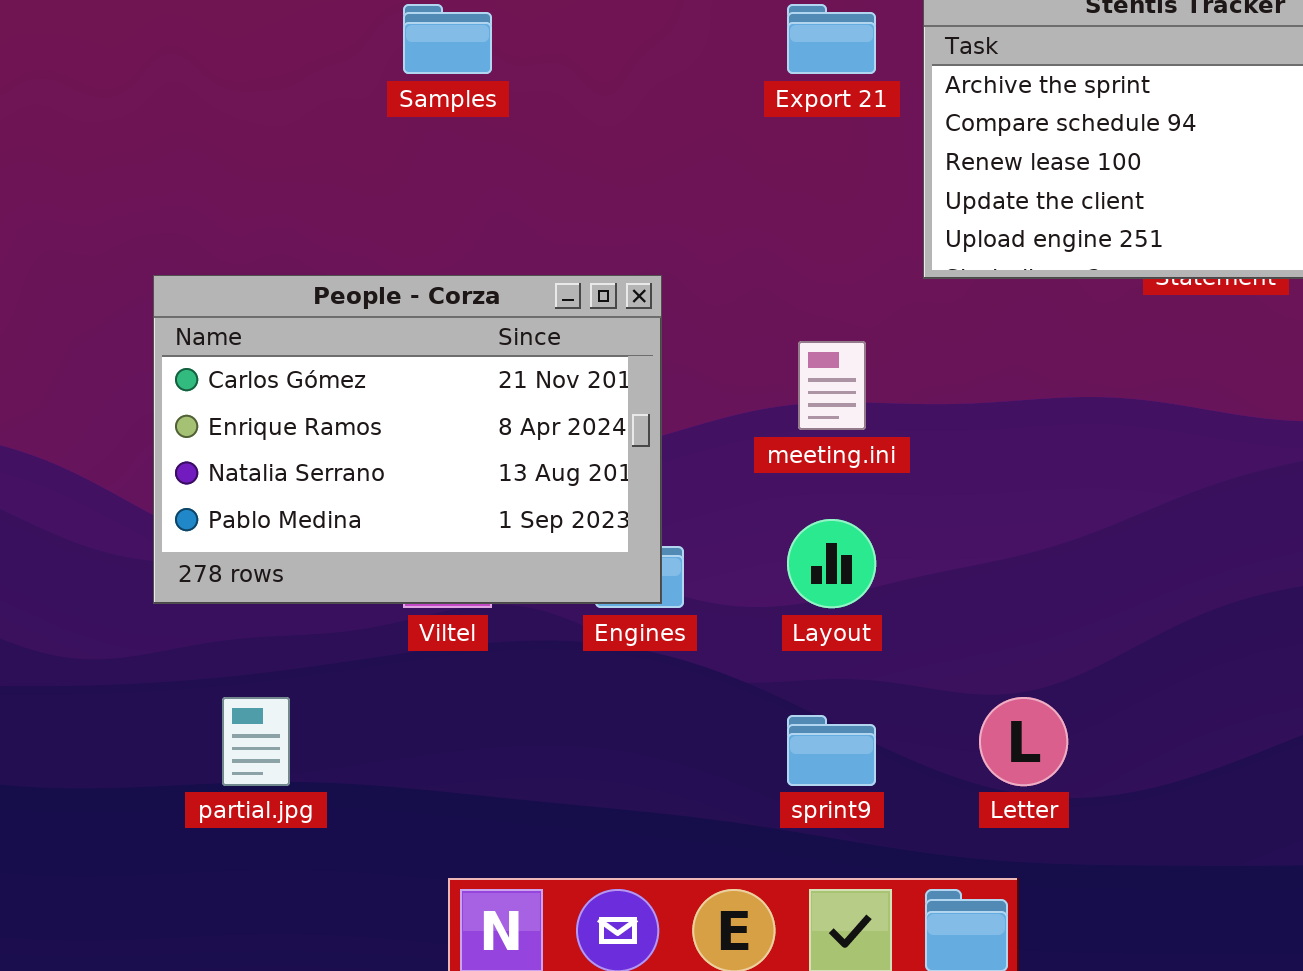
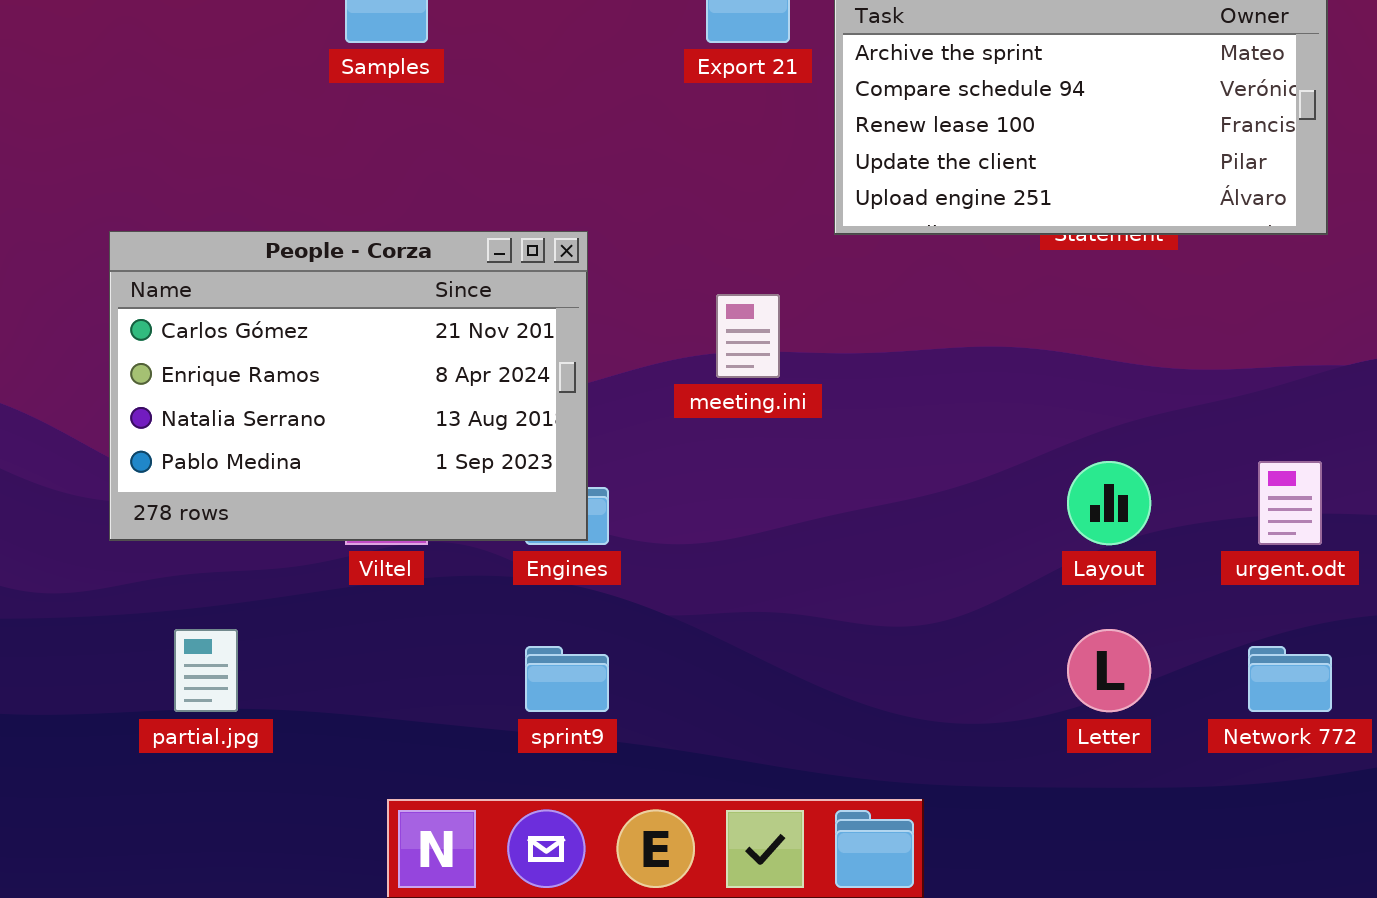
Layout: [787,519,876,608] -> [1067,461,1151,545], moved
Letter: [979,697,1068,786] -> [1067,629,1151,712], moved
sprint9: [787,715,876,786] -> [525,646,609,712], moved

